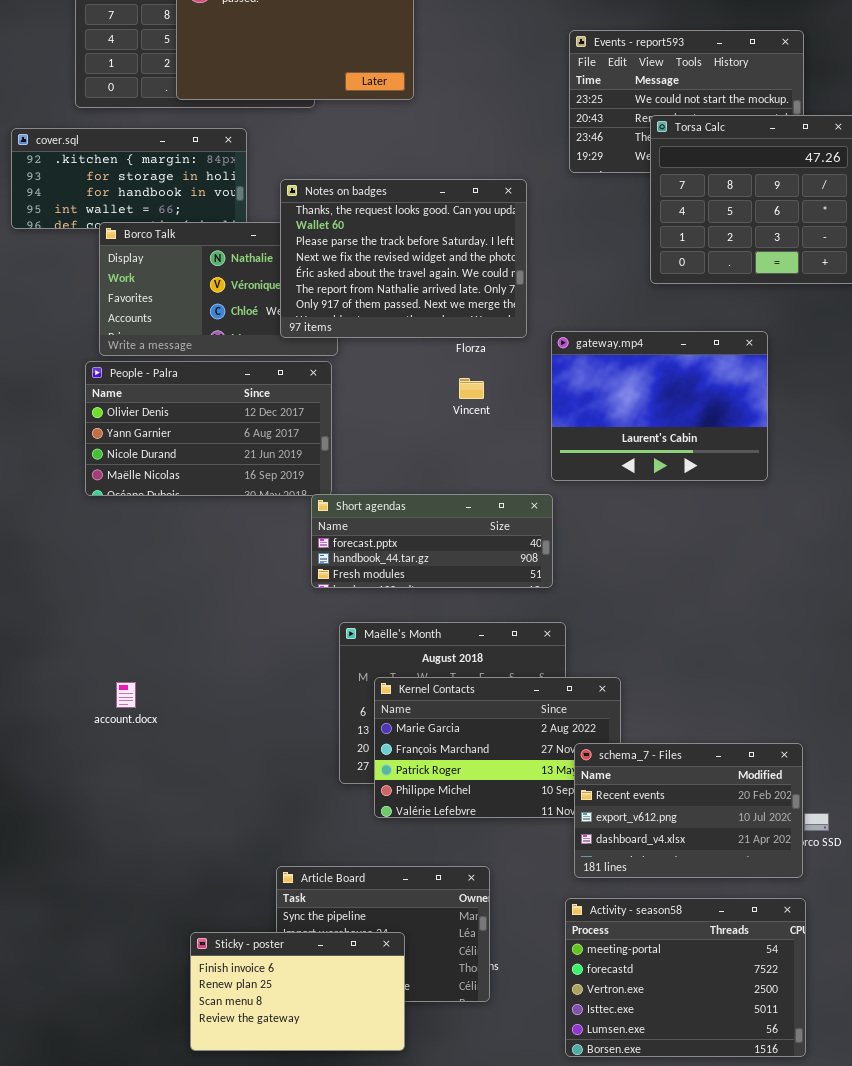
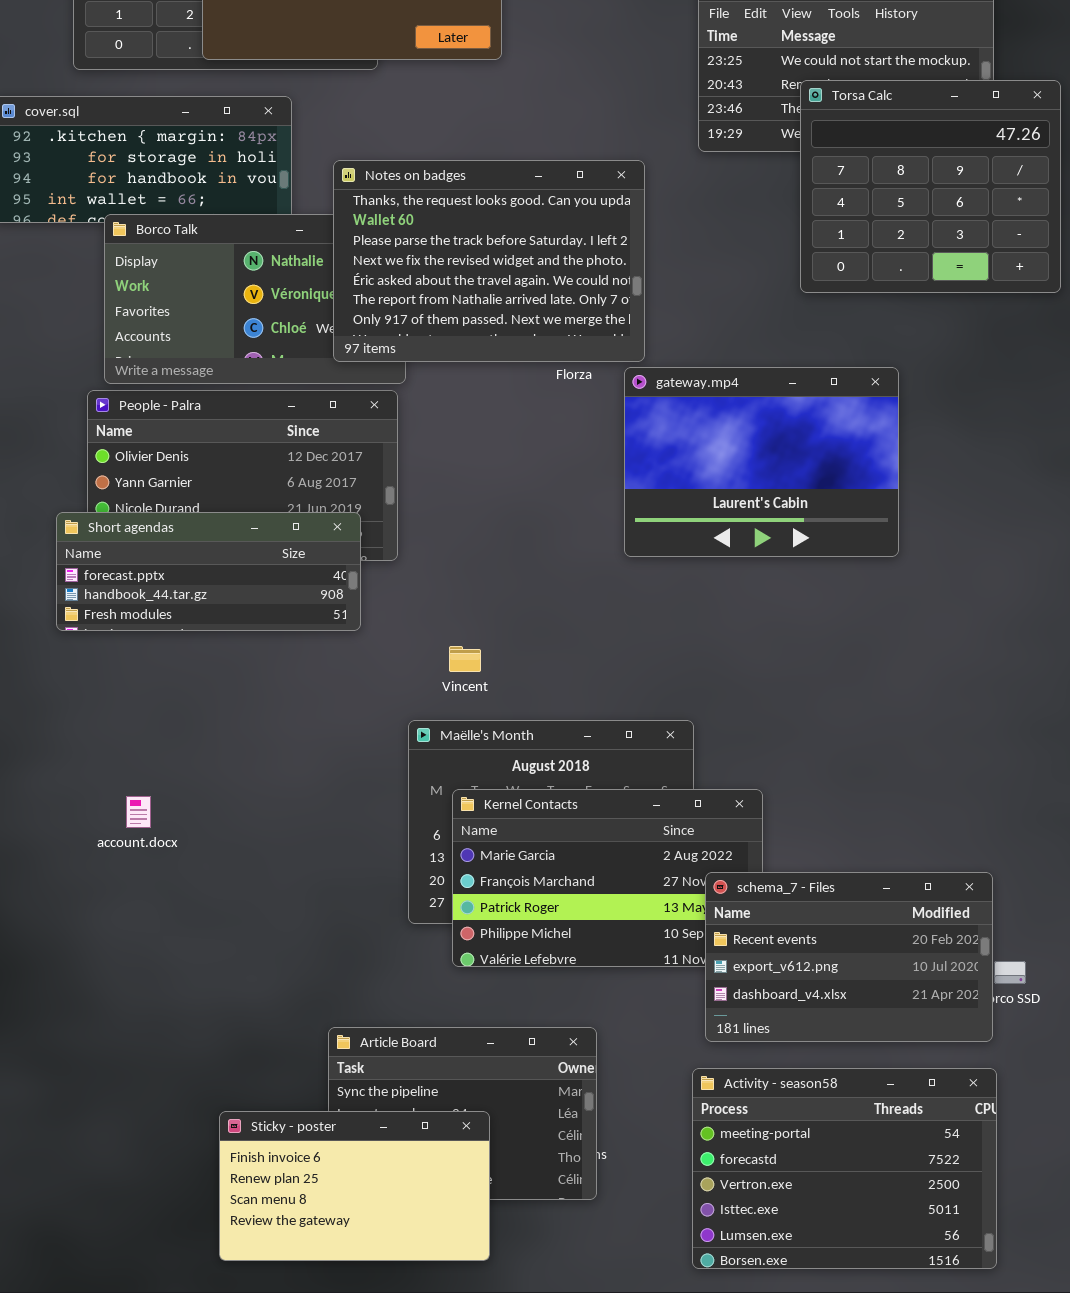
gateway.mp4: [551,331,768,481] -> [624,367,899,557], moved
Vincent: [459,378,484,399] -> [449,646,481,672], moved
Short agendas: [311,494,553,588] -> [56,512,361,631], moved

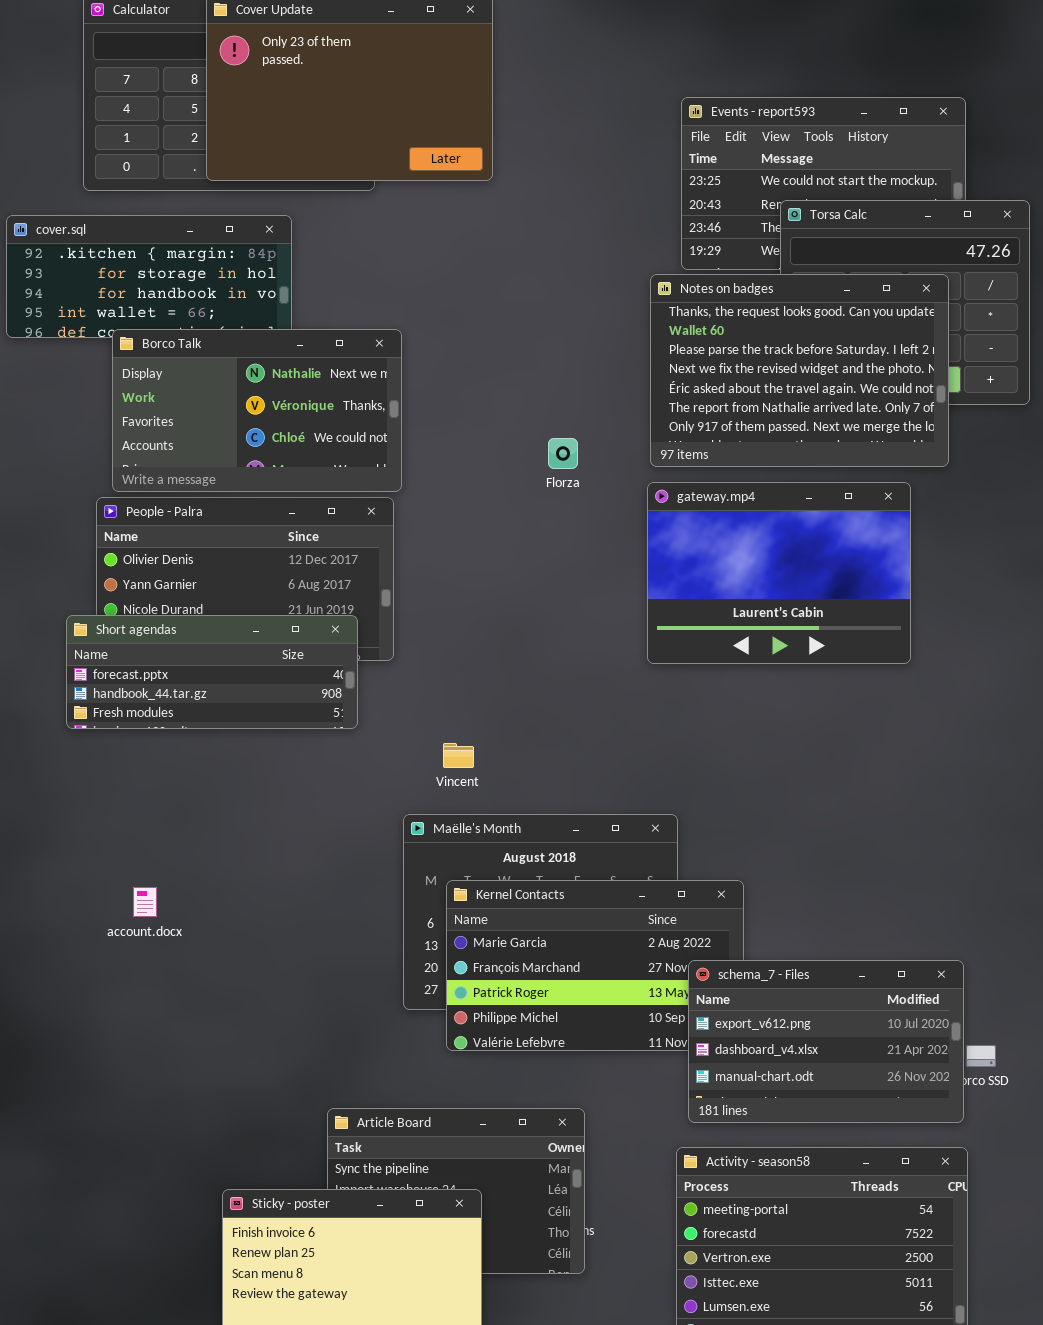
Notes on badges: [333,160,645,362] -> [650,274,949,467], moved
gateway.mp4: [624,367,899,557] -> [647,482,911,664], moved
schema_7 - Files: [705,872,993,1042] -> [688,960,964,1123], scrolled down 1 row

